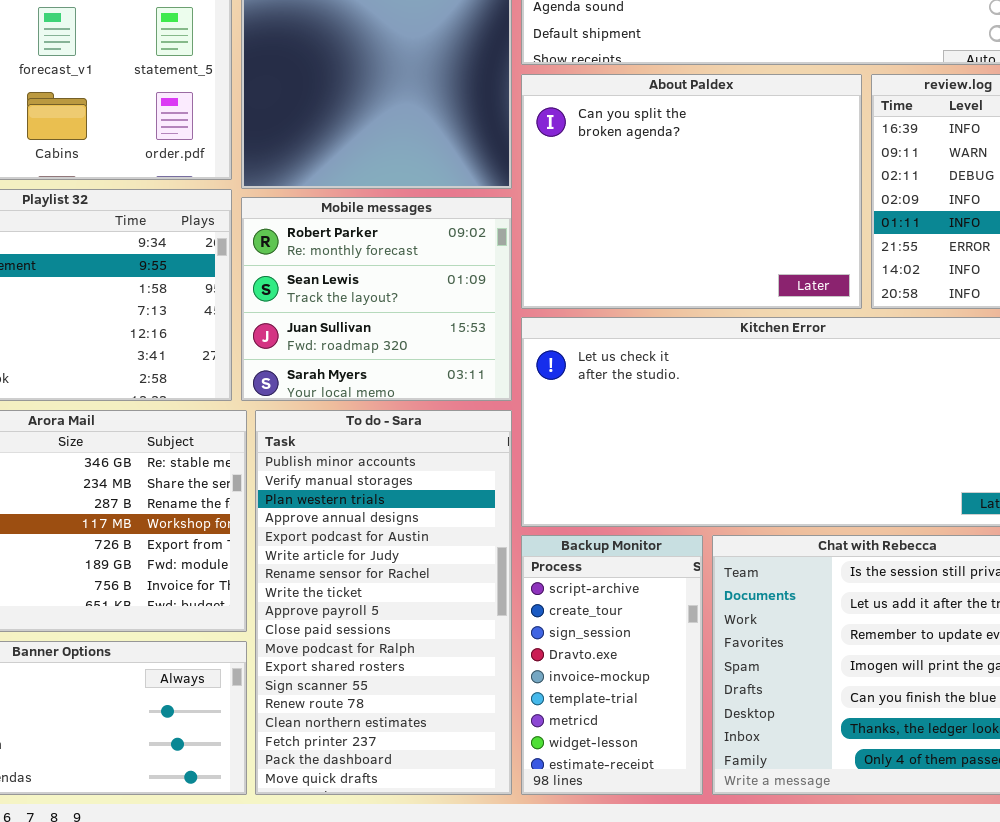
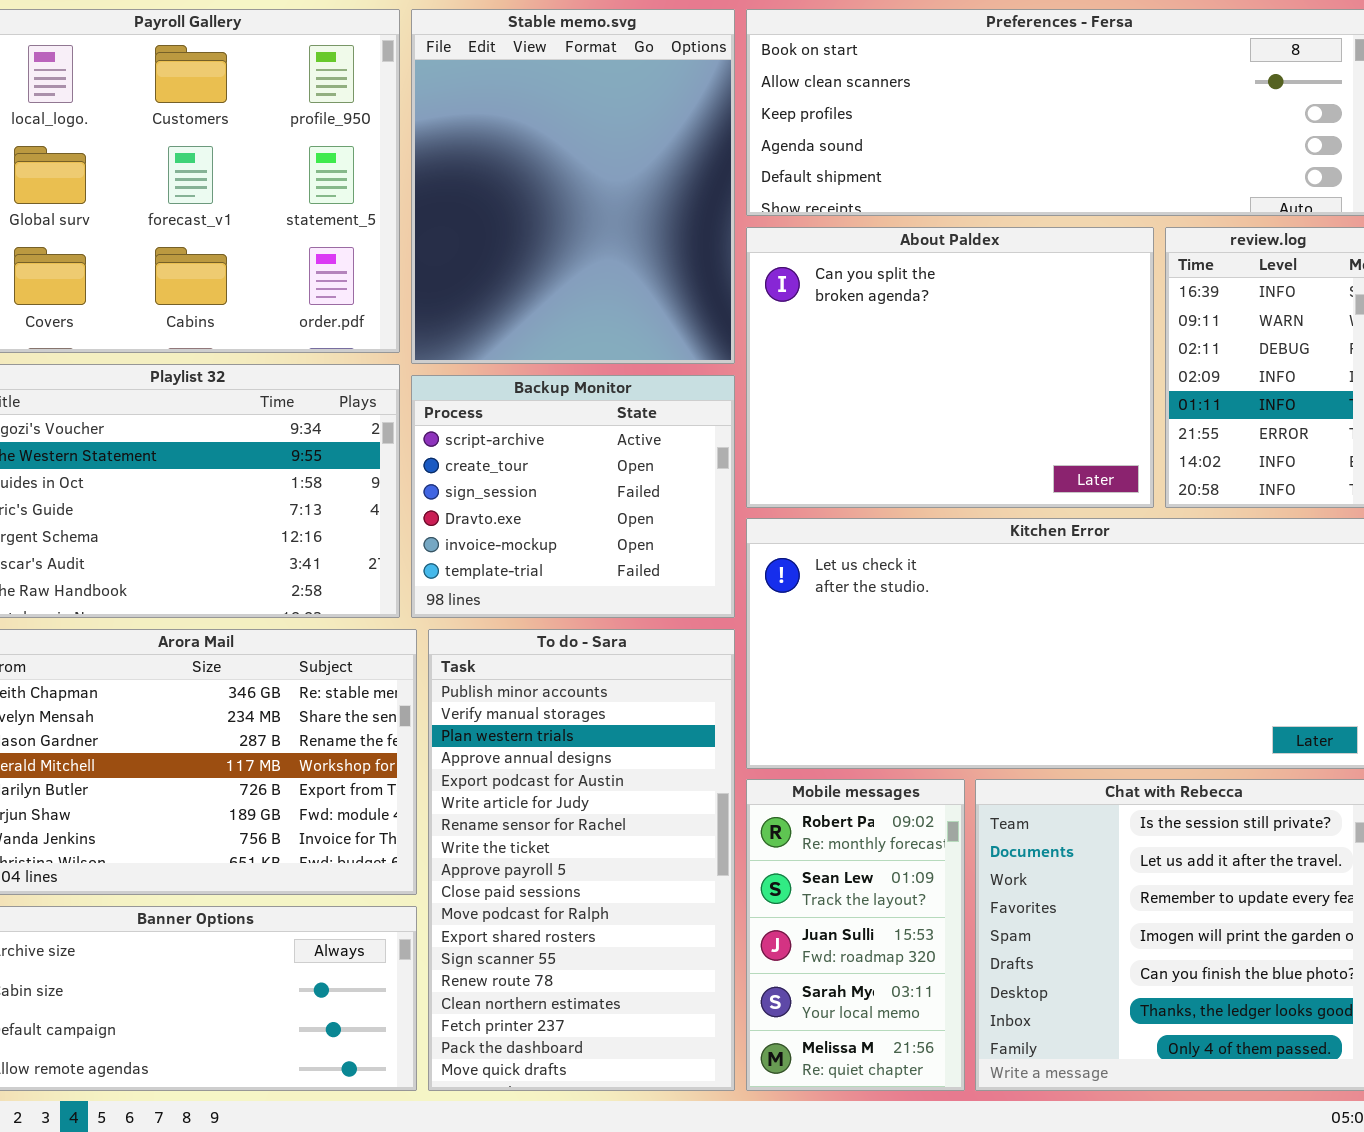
Mobile messages: [241,197,512,401] -> [746,779,965,1091], moved, resized
Backup Monitor: [521,535,703,795] -> [411,375,735,618], moved, resized

